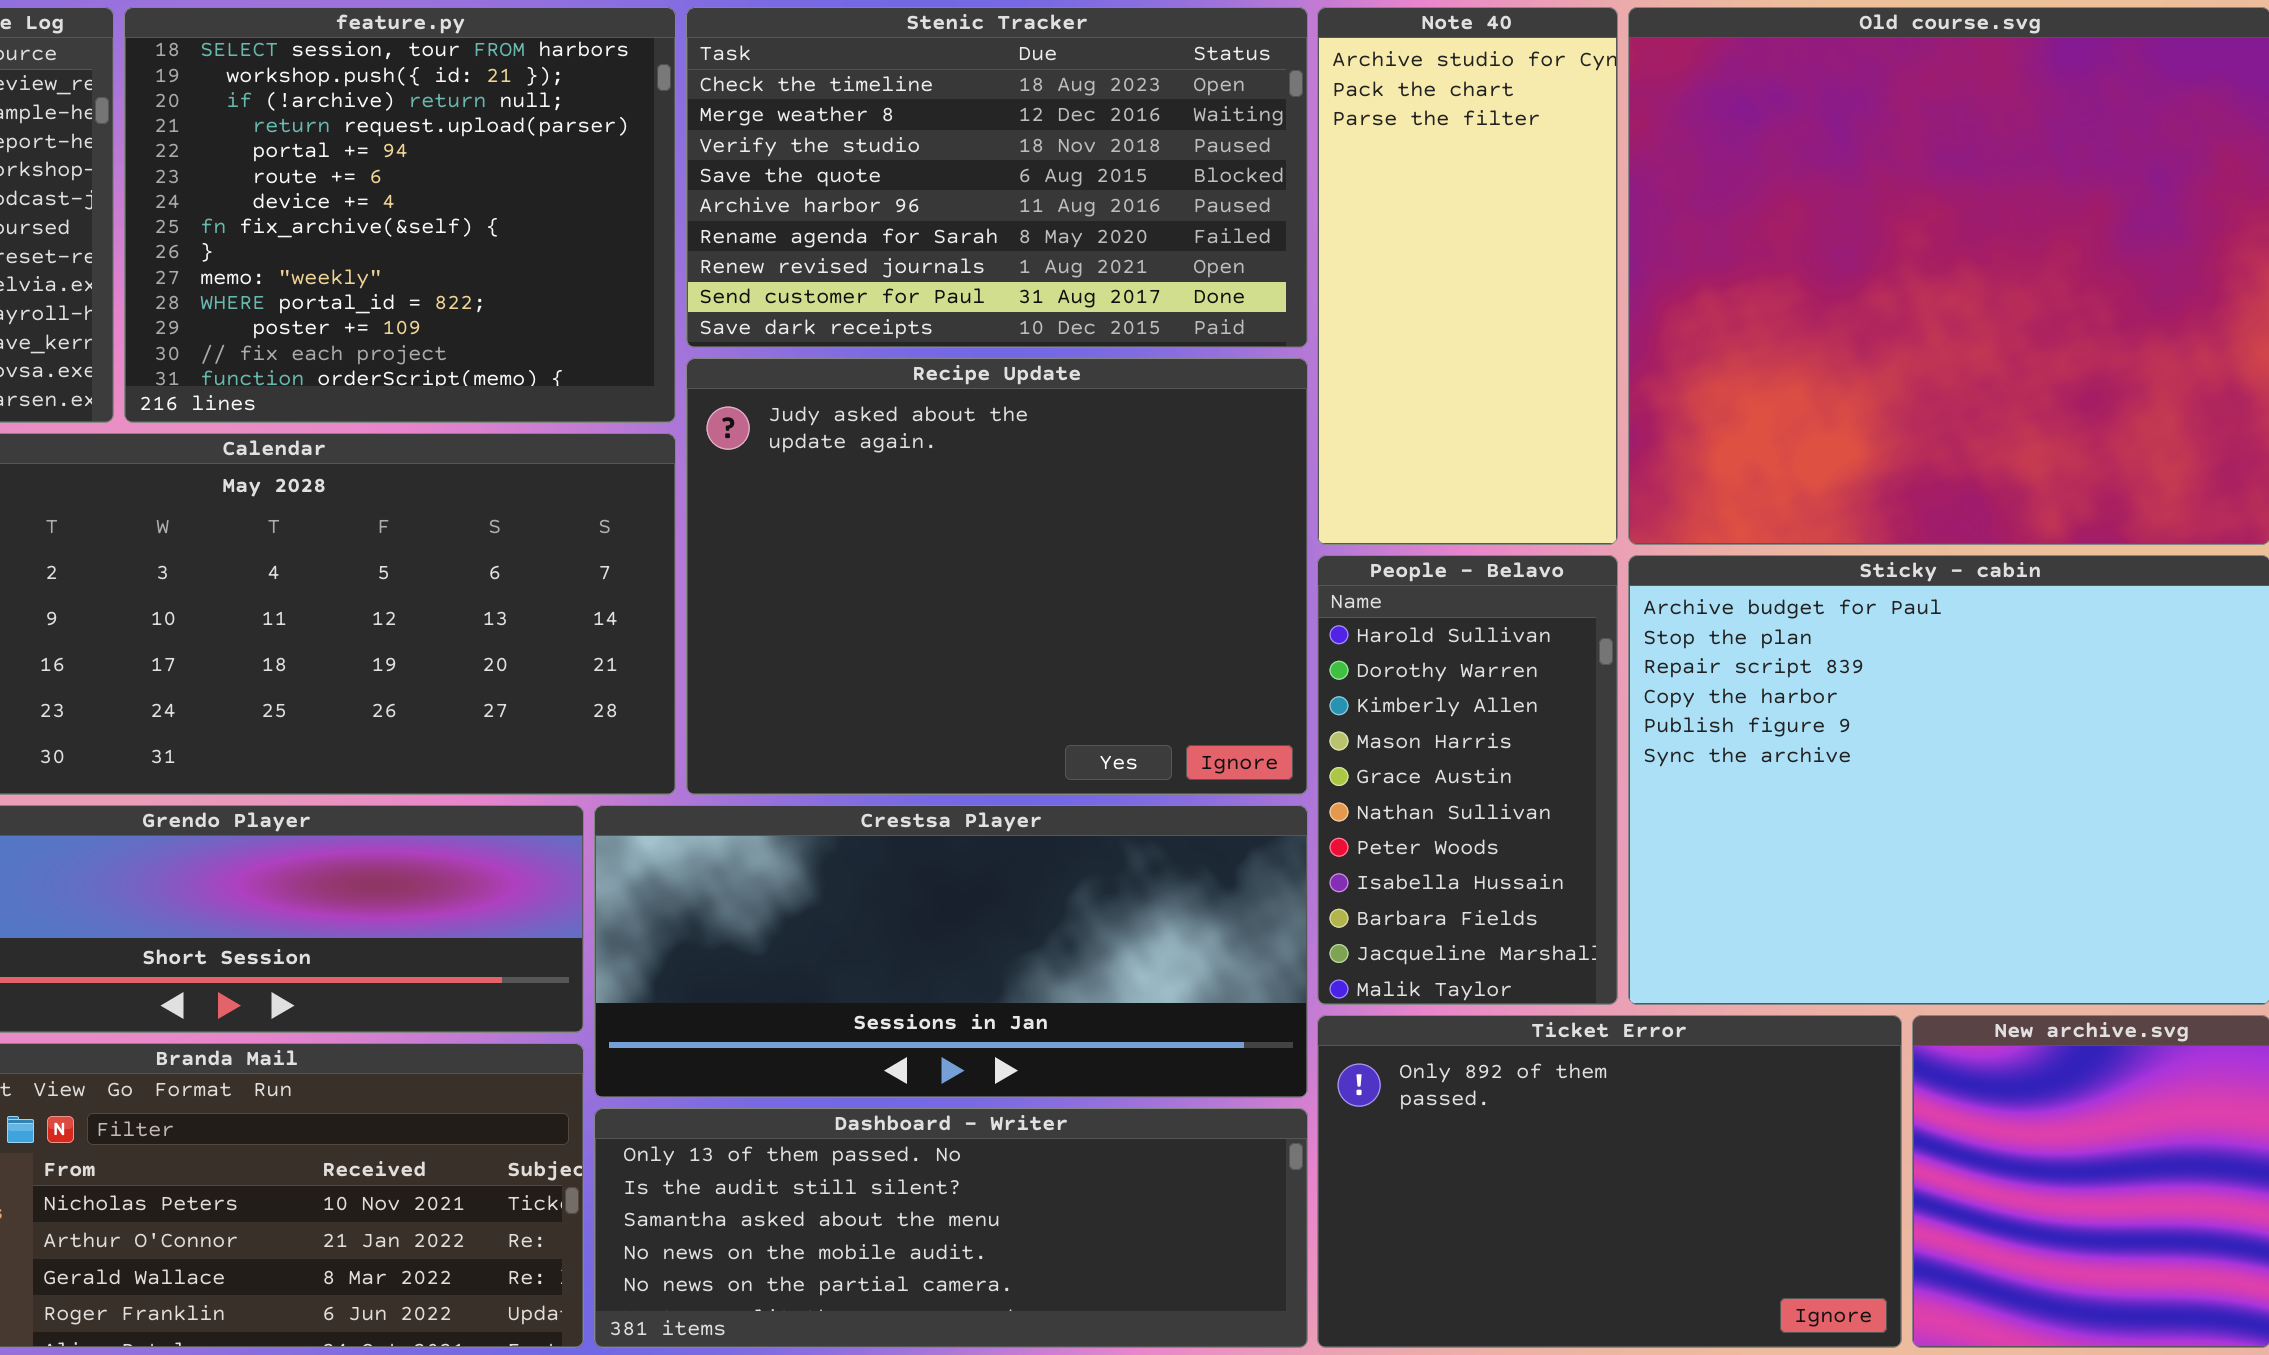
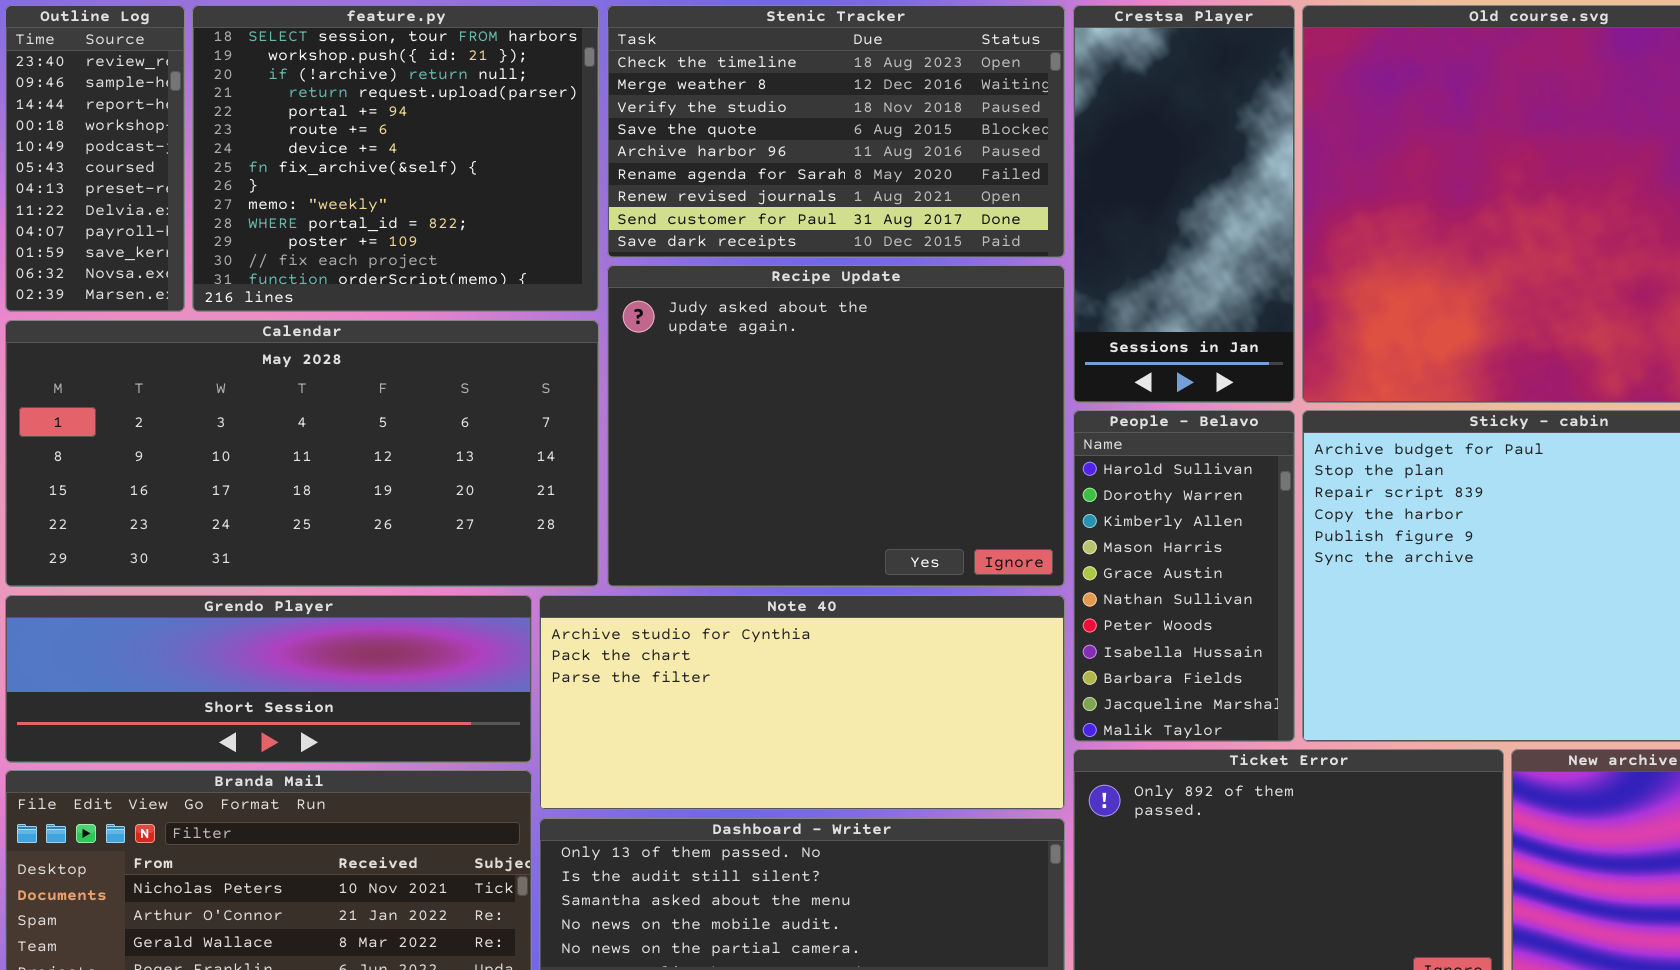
Note 40: [1317,7,1618,545] -> [539,595,1065,810], moved, resized
Crestsa Player: [594,805,1308,1098] -> [1073,5,1295,403], moved, resized

